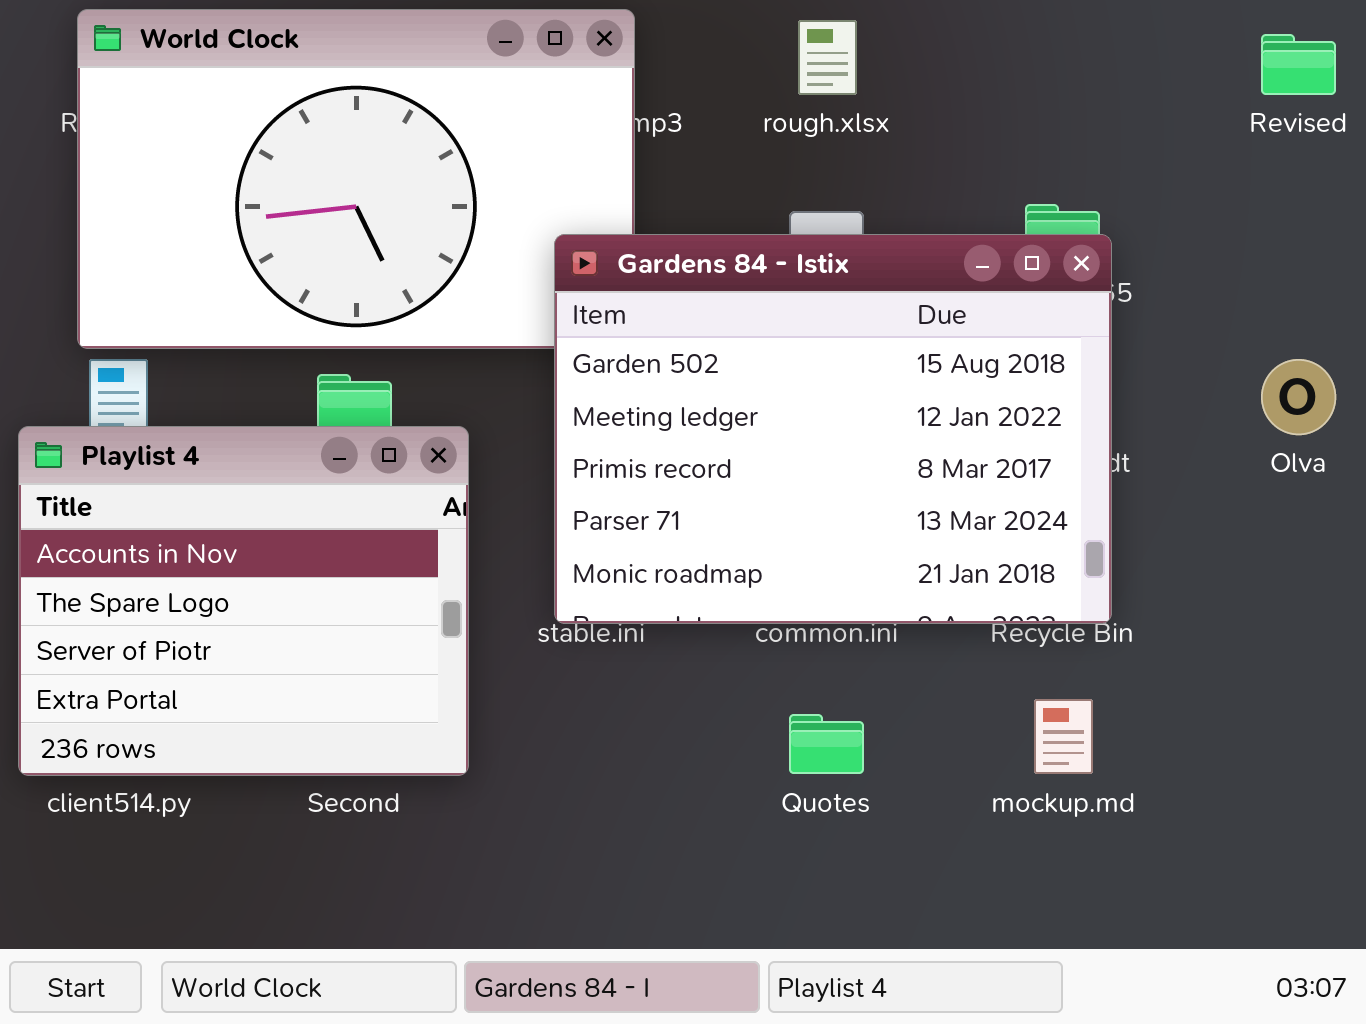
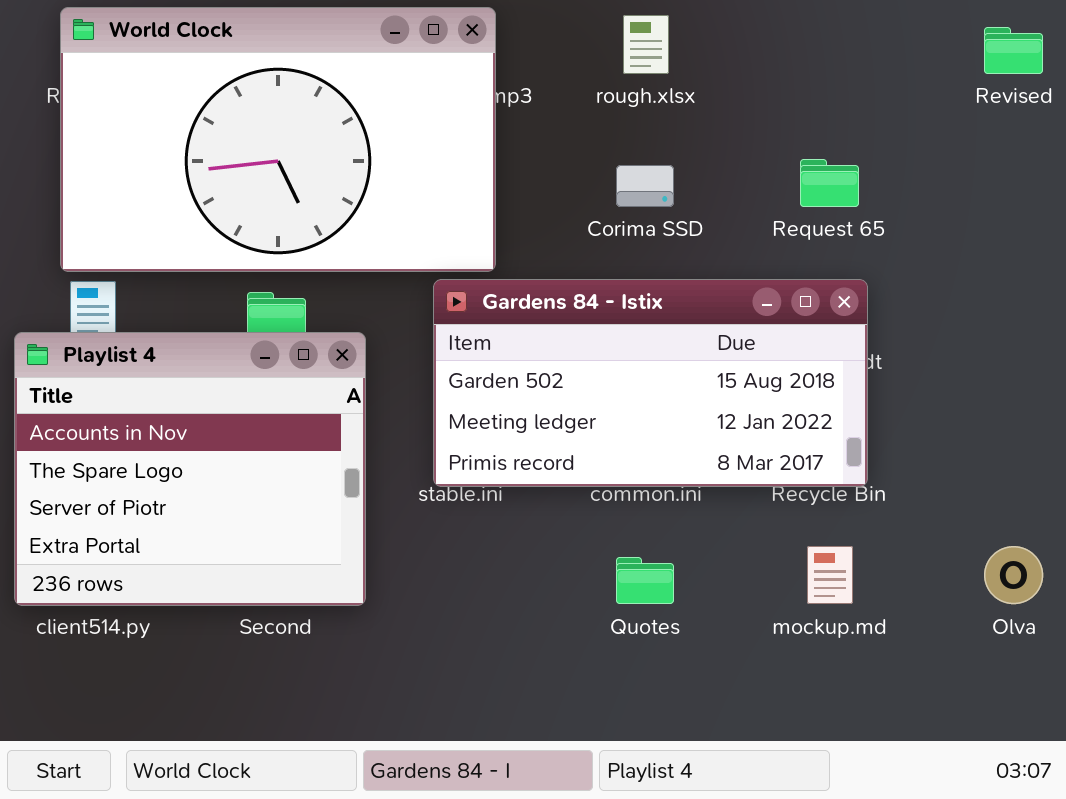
Gardens 84 - Istix: [554,234,1112,624] -> [433,279,868,487], resized
Olva: [1261,359,1336,435] -> [984,546,1043,604], moved

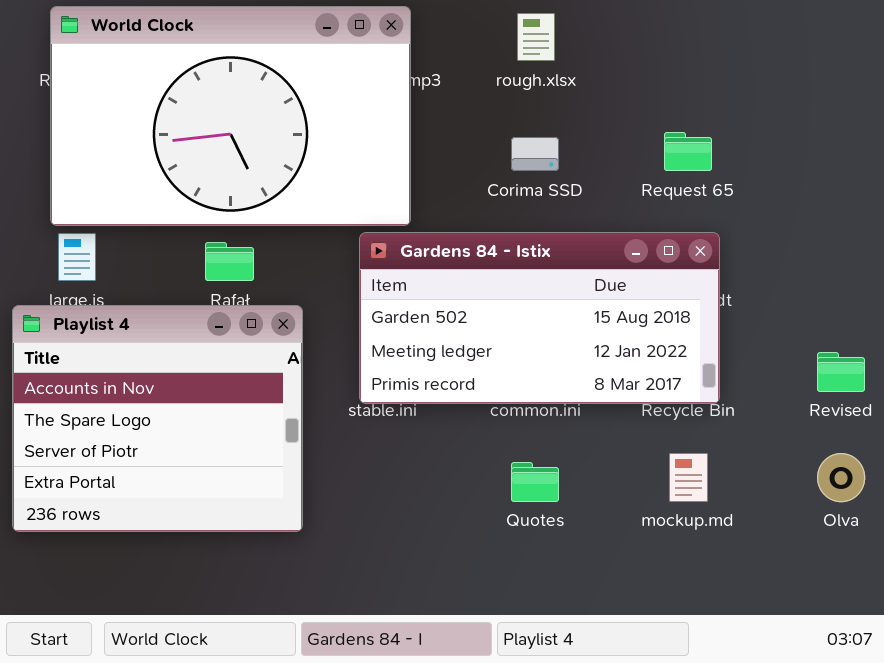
Revised: [984,27,1043,74] -> [817,352,865,392], moved
Playlist 4: [14,332,366,606] -> [12,305,303,532], moved

